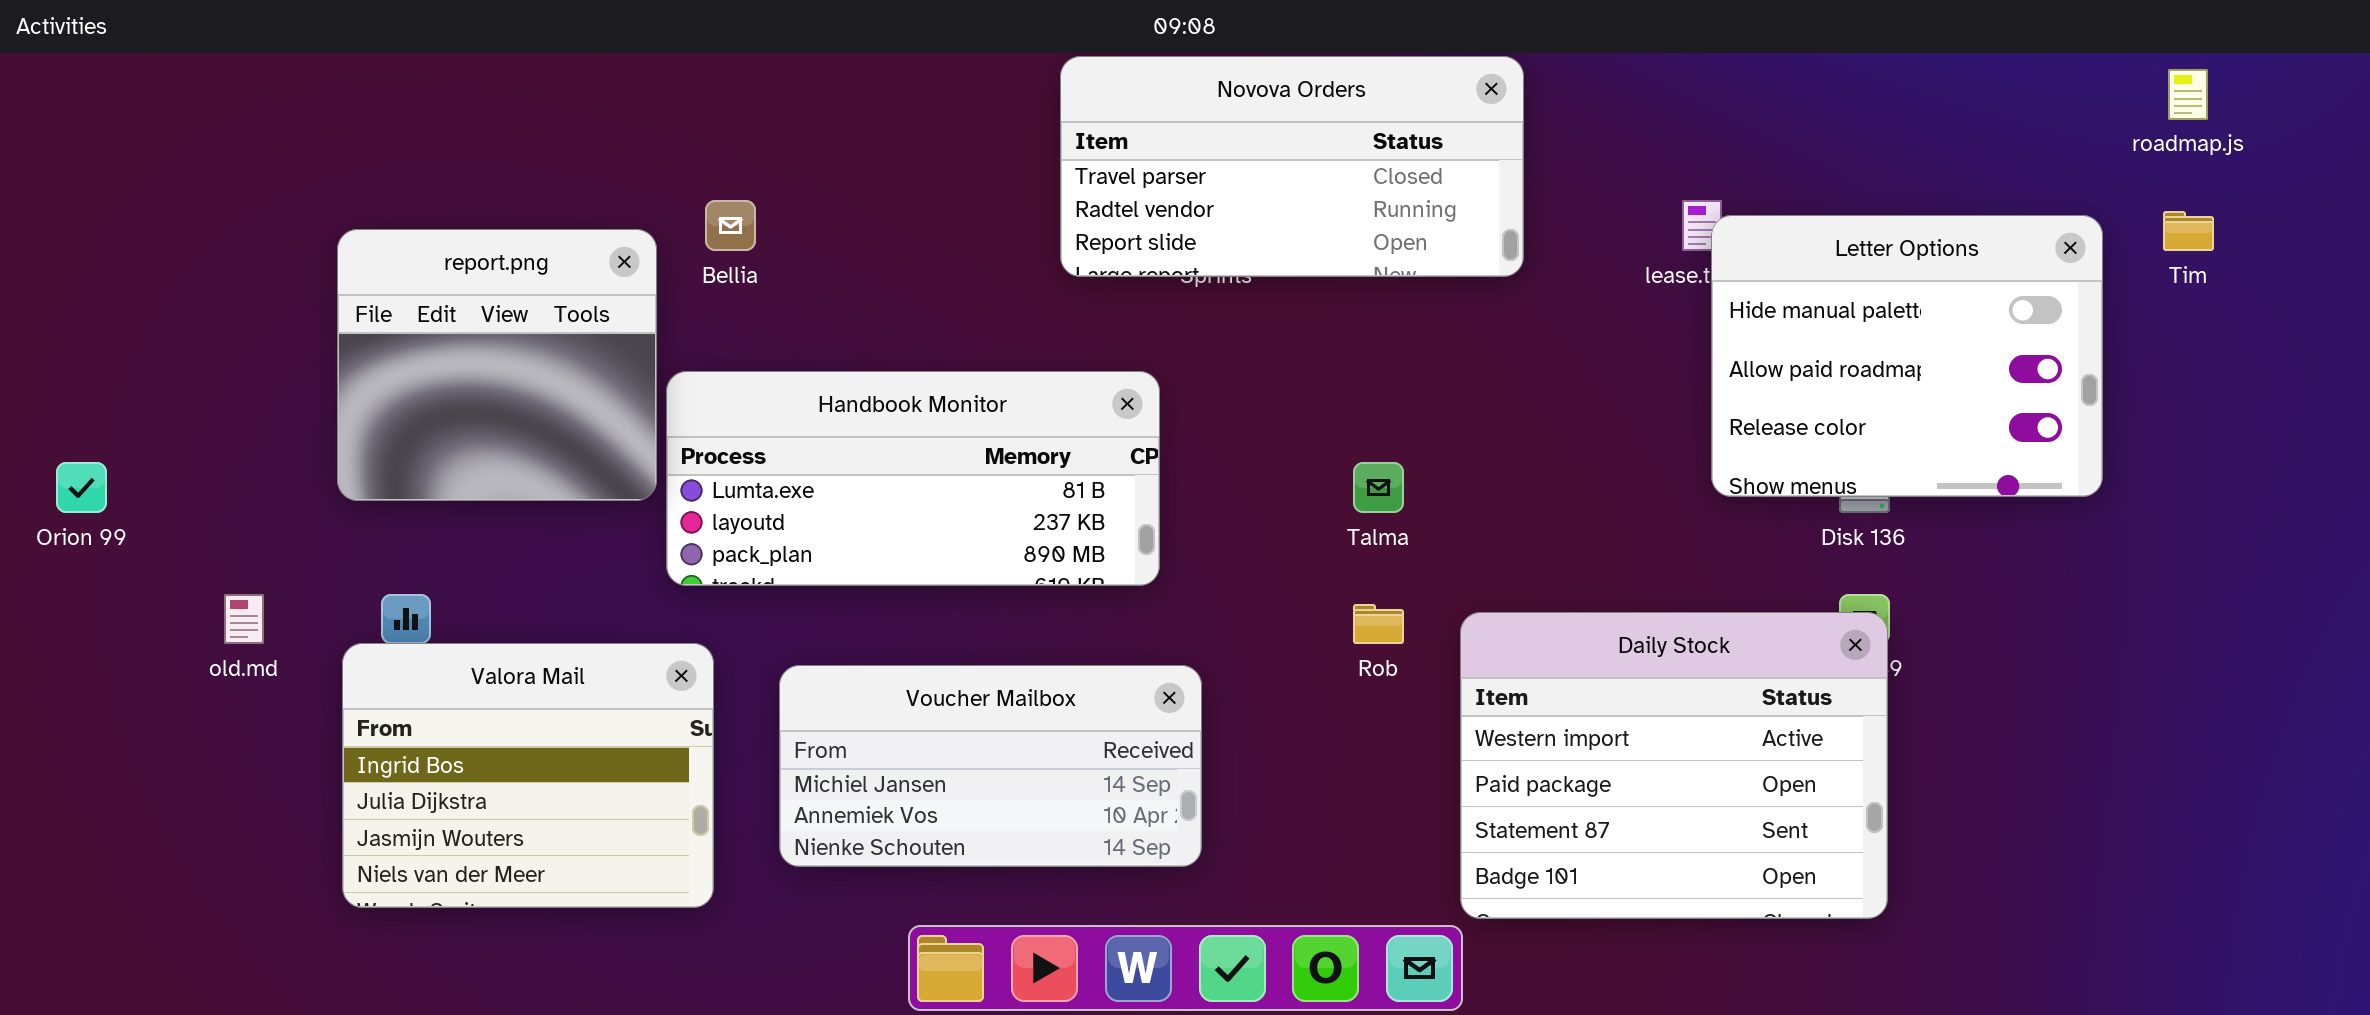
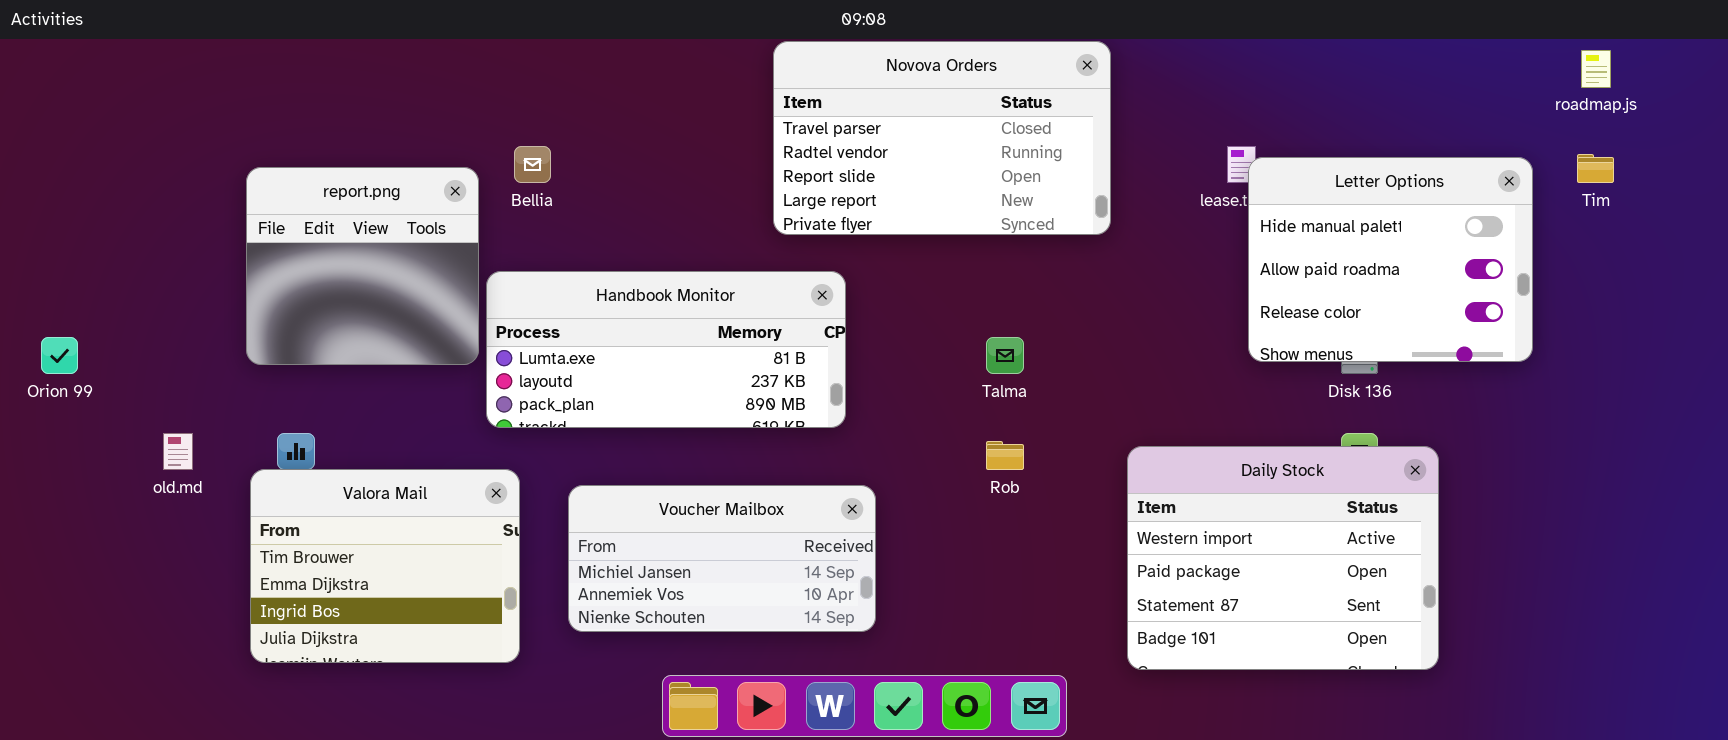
Novova Orders: [1060,56,1524,277] -> [773,41,1111,235], resized
Daily Stock: [1460,612,1888,919] -> [1127,446,1439,670], moved
Valora Mail: [342,643,714,908] -> [250,469,520,663], scrolled up 2 rows

